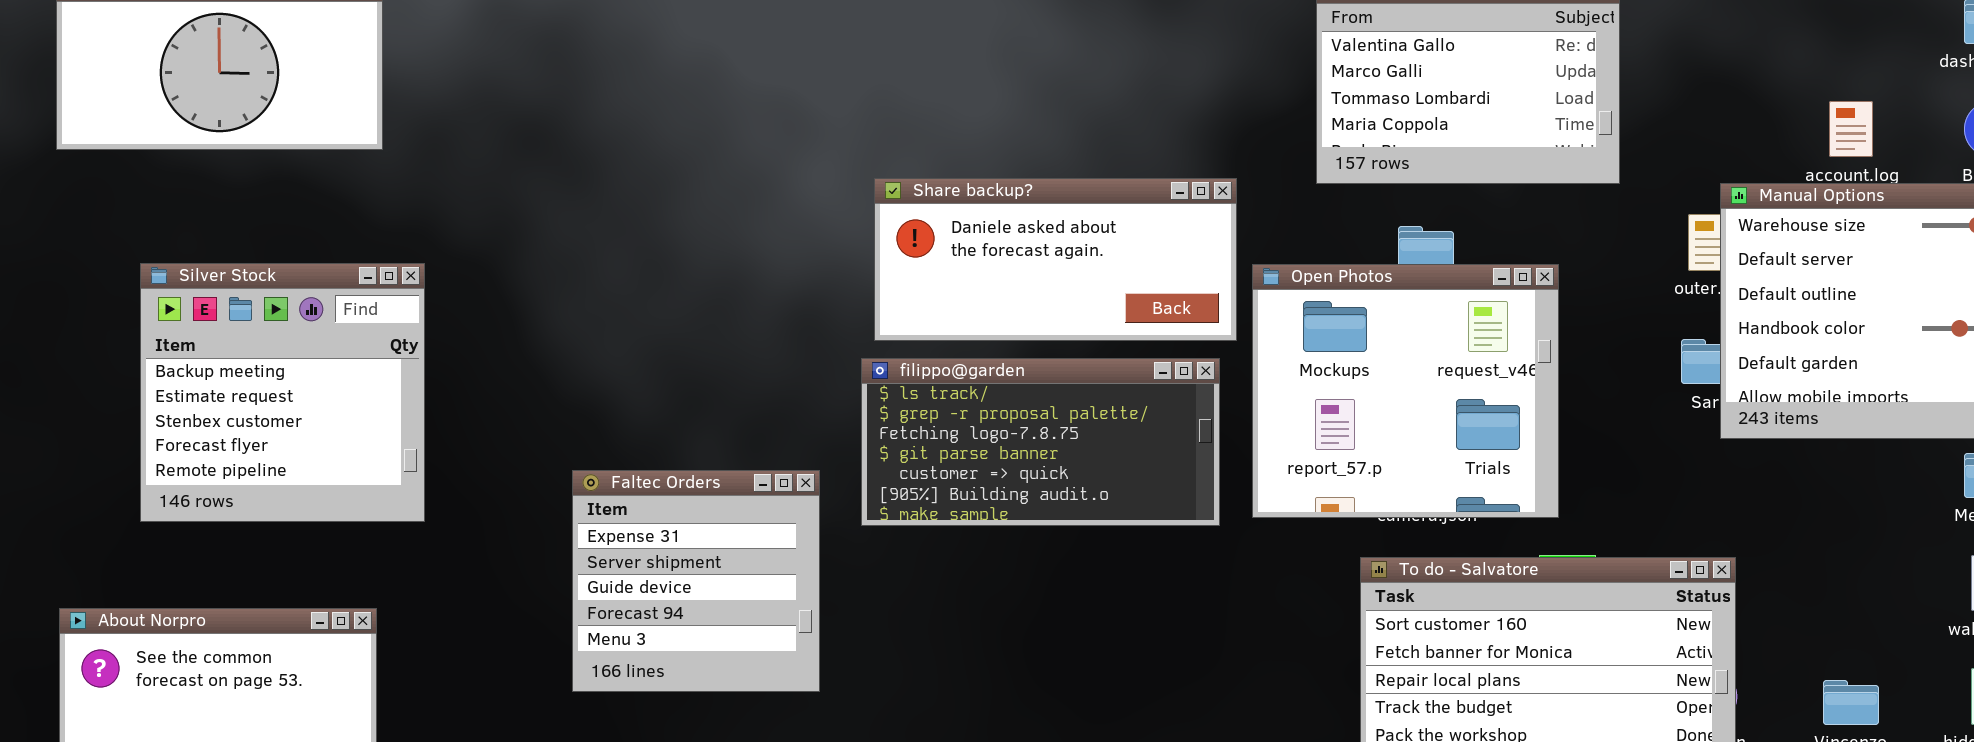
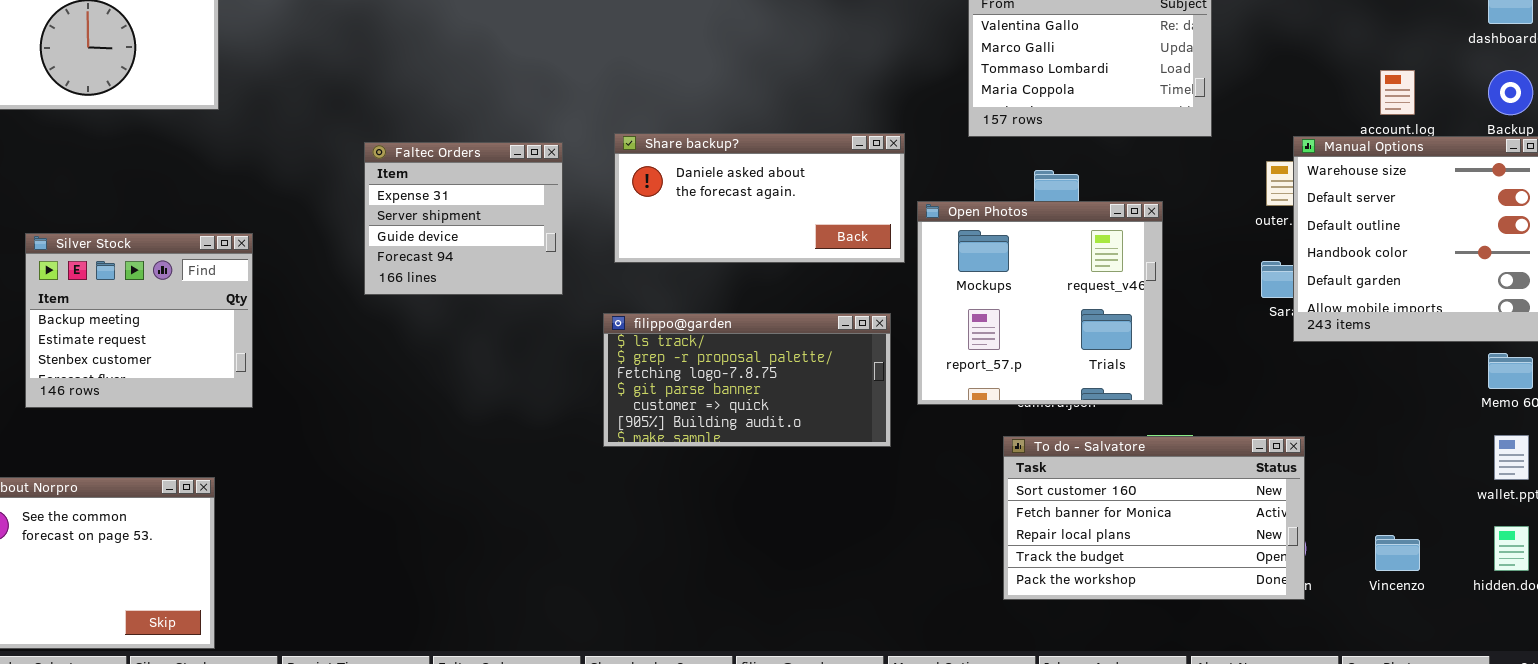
Silver Stock: [140,263,425,522] -> [25,233,253,408], resized
filippo@garden: [861,358,1220,526] -> [603,313,891,447], moved
Faltec Orders: [572,470,820,692] -> [364,142,563,295], moved, resized

